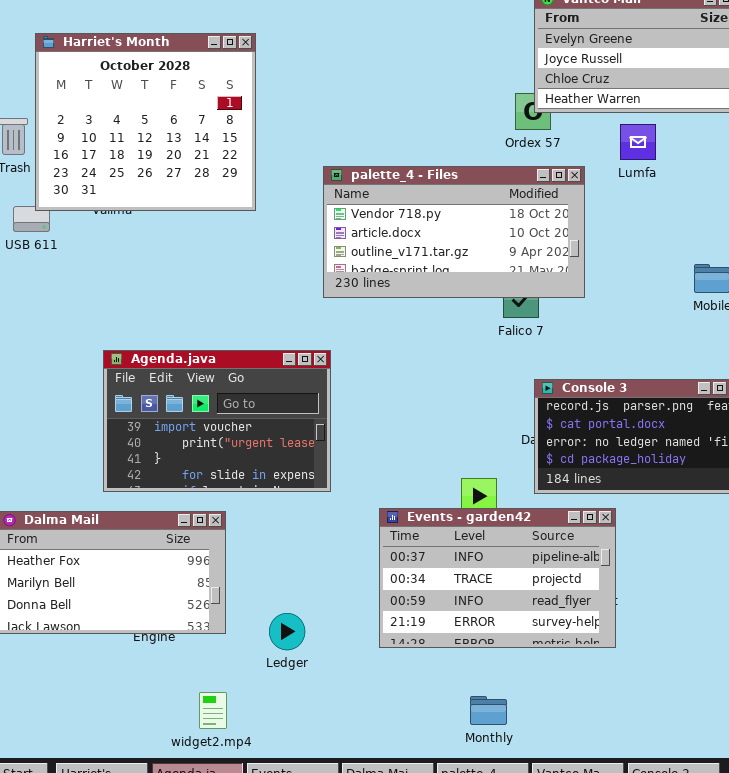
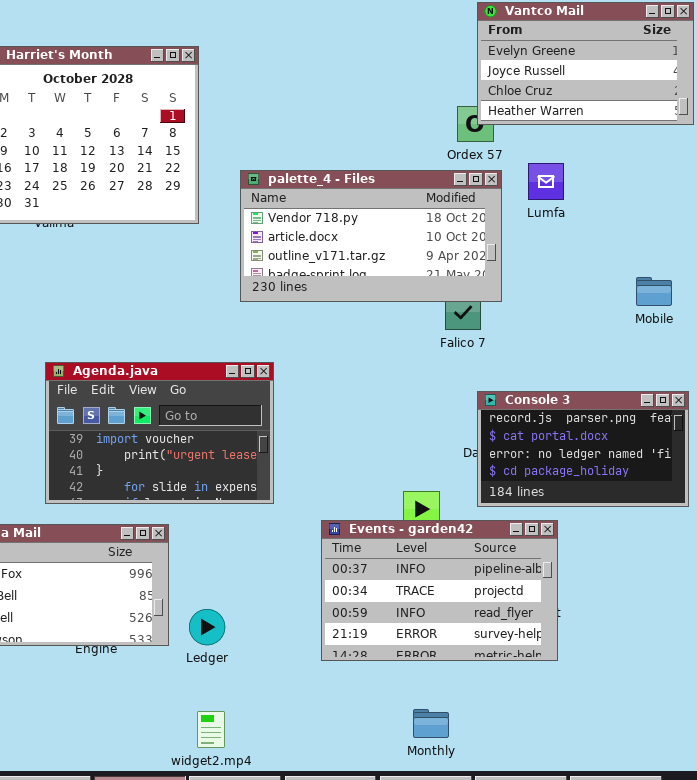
Lumfa: [620,124,656,160] -> [528,163,564,200], moved
palette_4 - Files: [323,166,585,298] -> [240,170,502,302], moved
Ledger: [269,613,305,650] -> [189,609,225,645], moved
widget2.mp4: [199,692,227,729] -> [197,711,225,748], moved

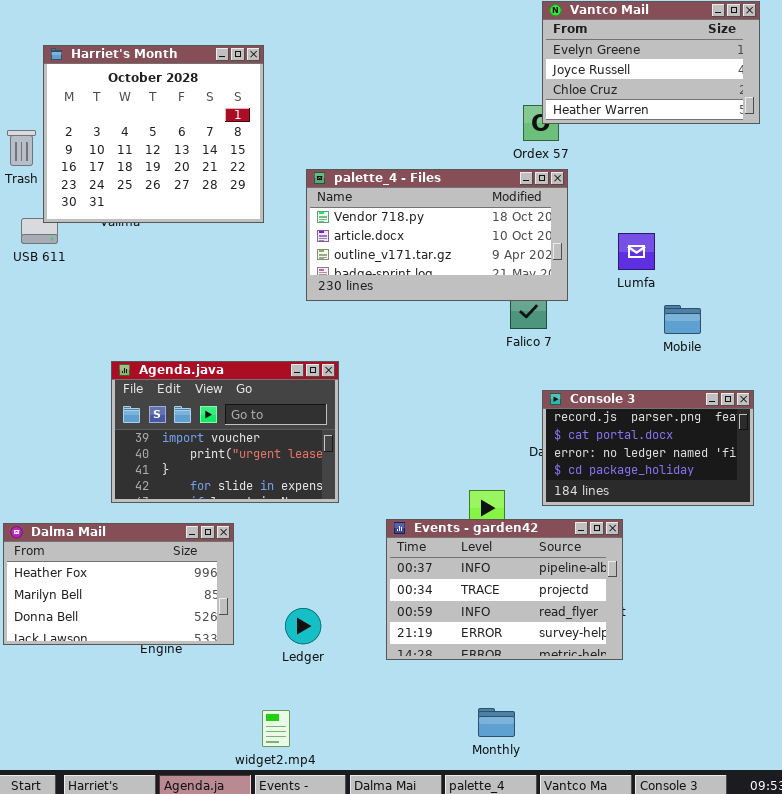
Lumfa: [528,163,564,200] -> [618,233,655,270], moved
Mobile: [636,277,672,306] -> [664,305,701,334], moved
Ledger: [189,609,225,645] -> [285,608,321,644], moved

